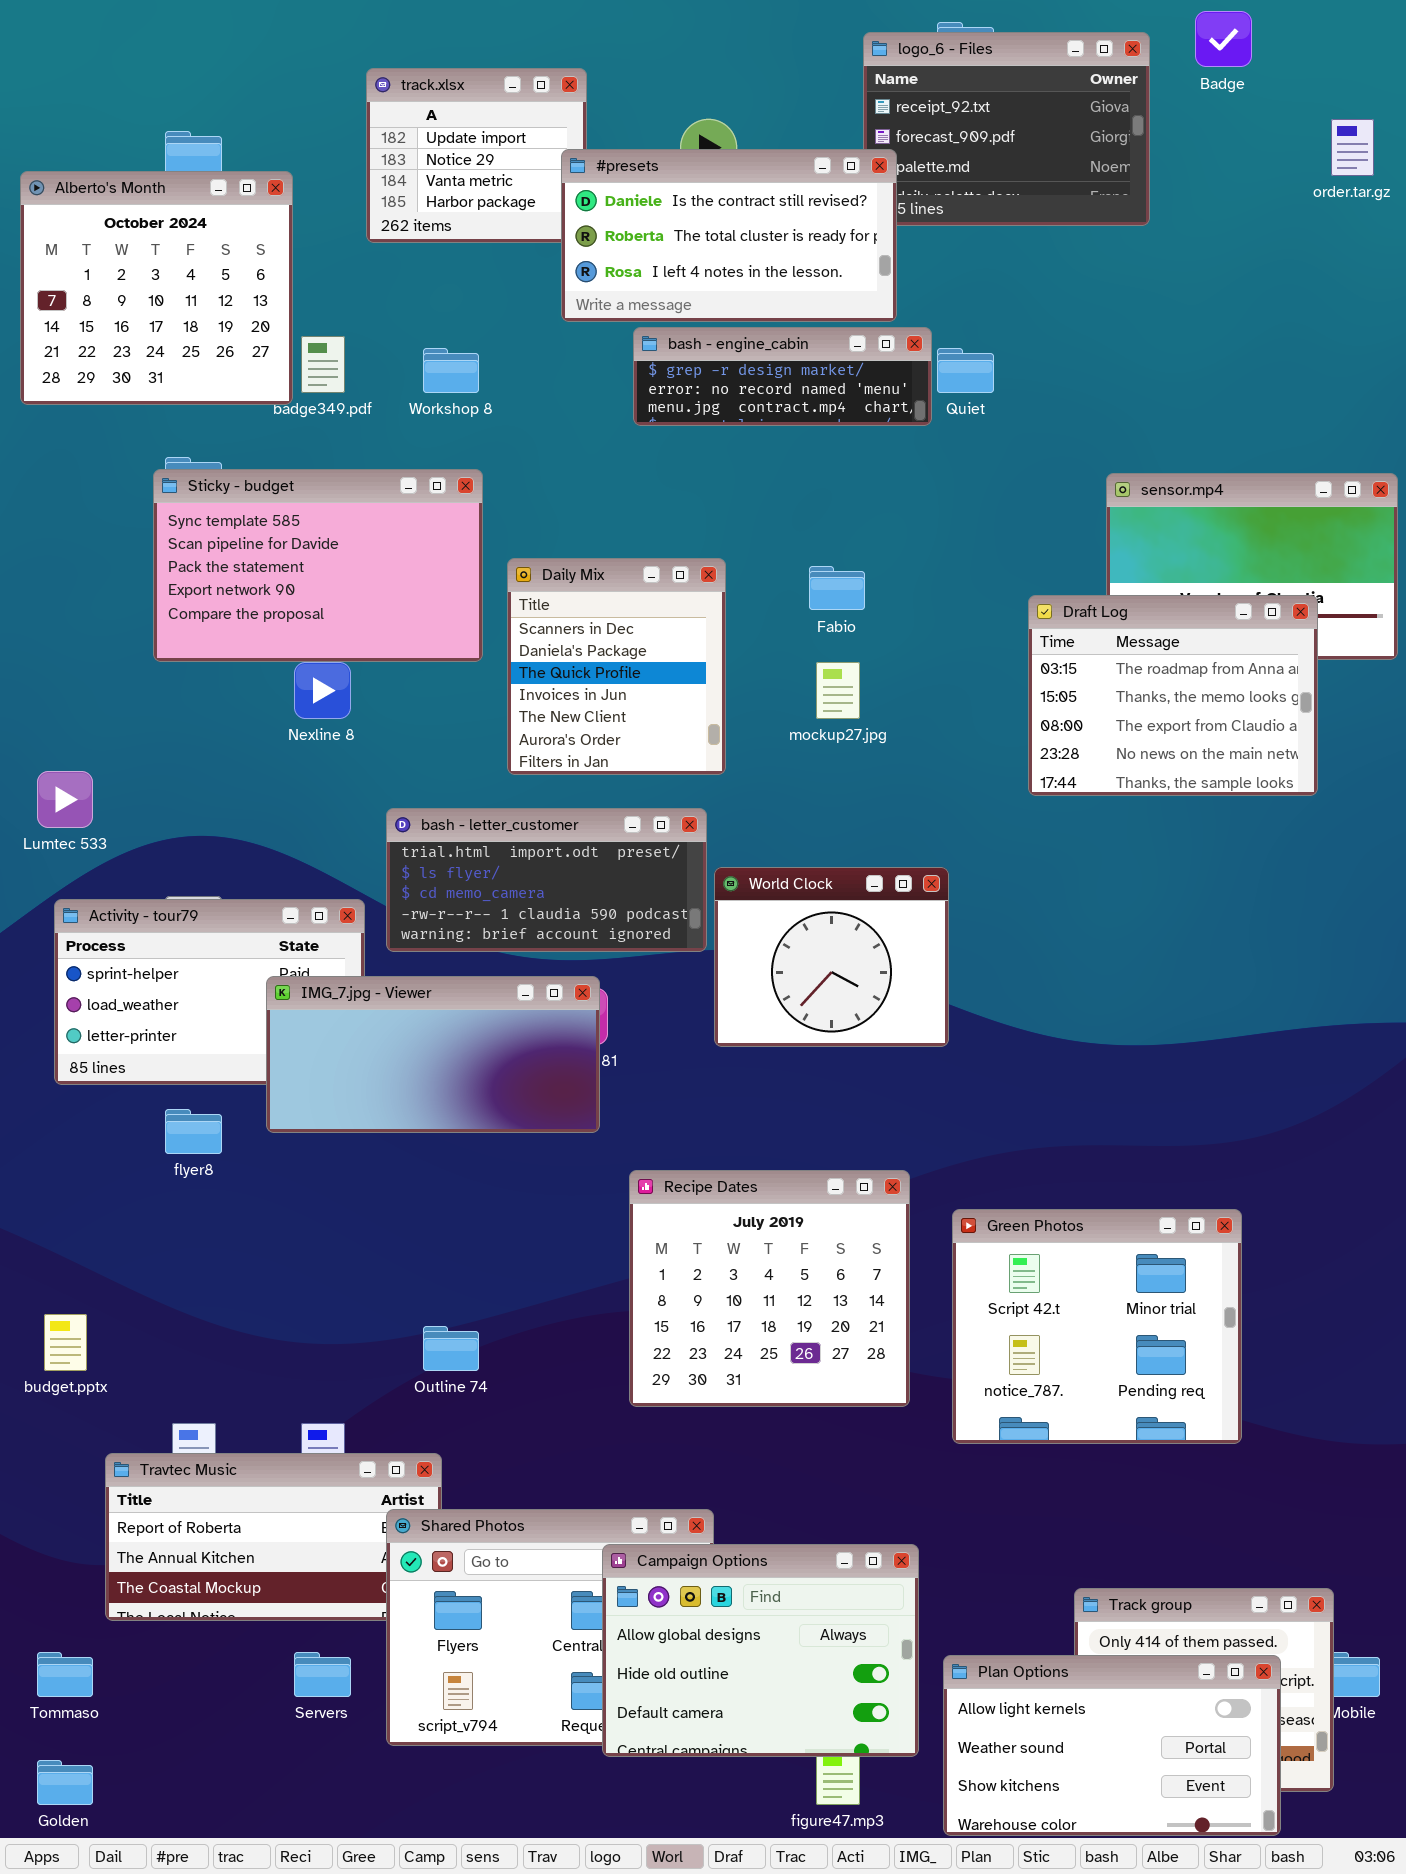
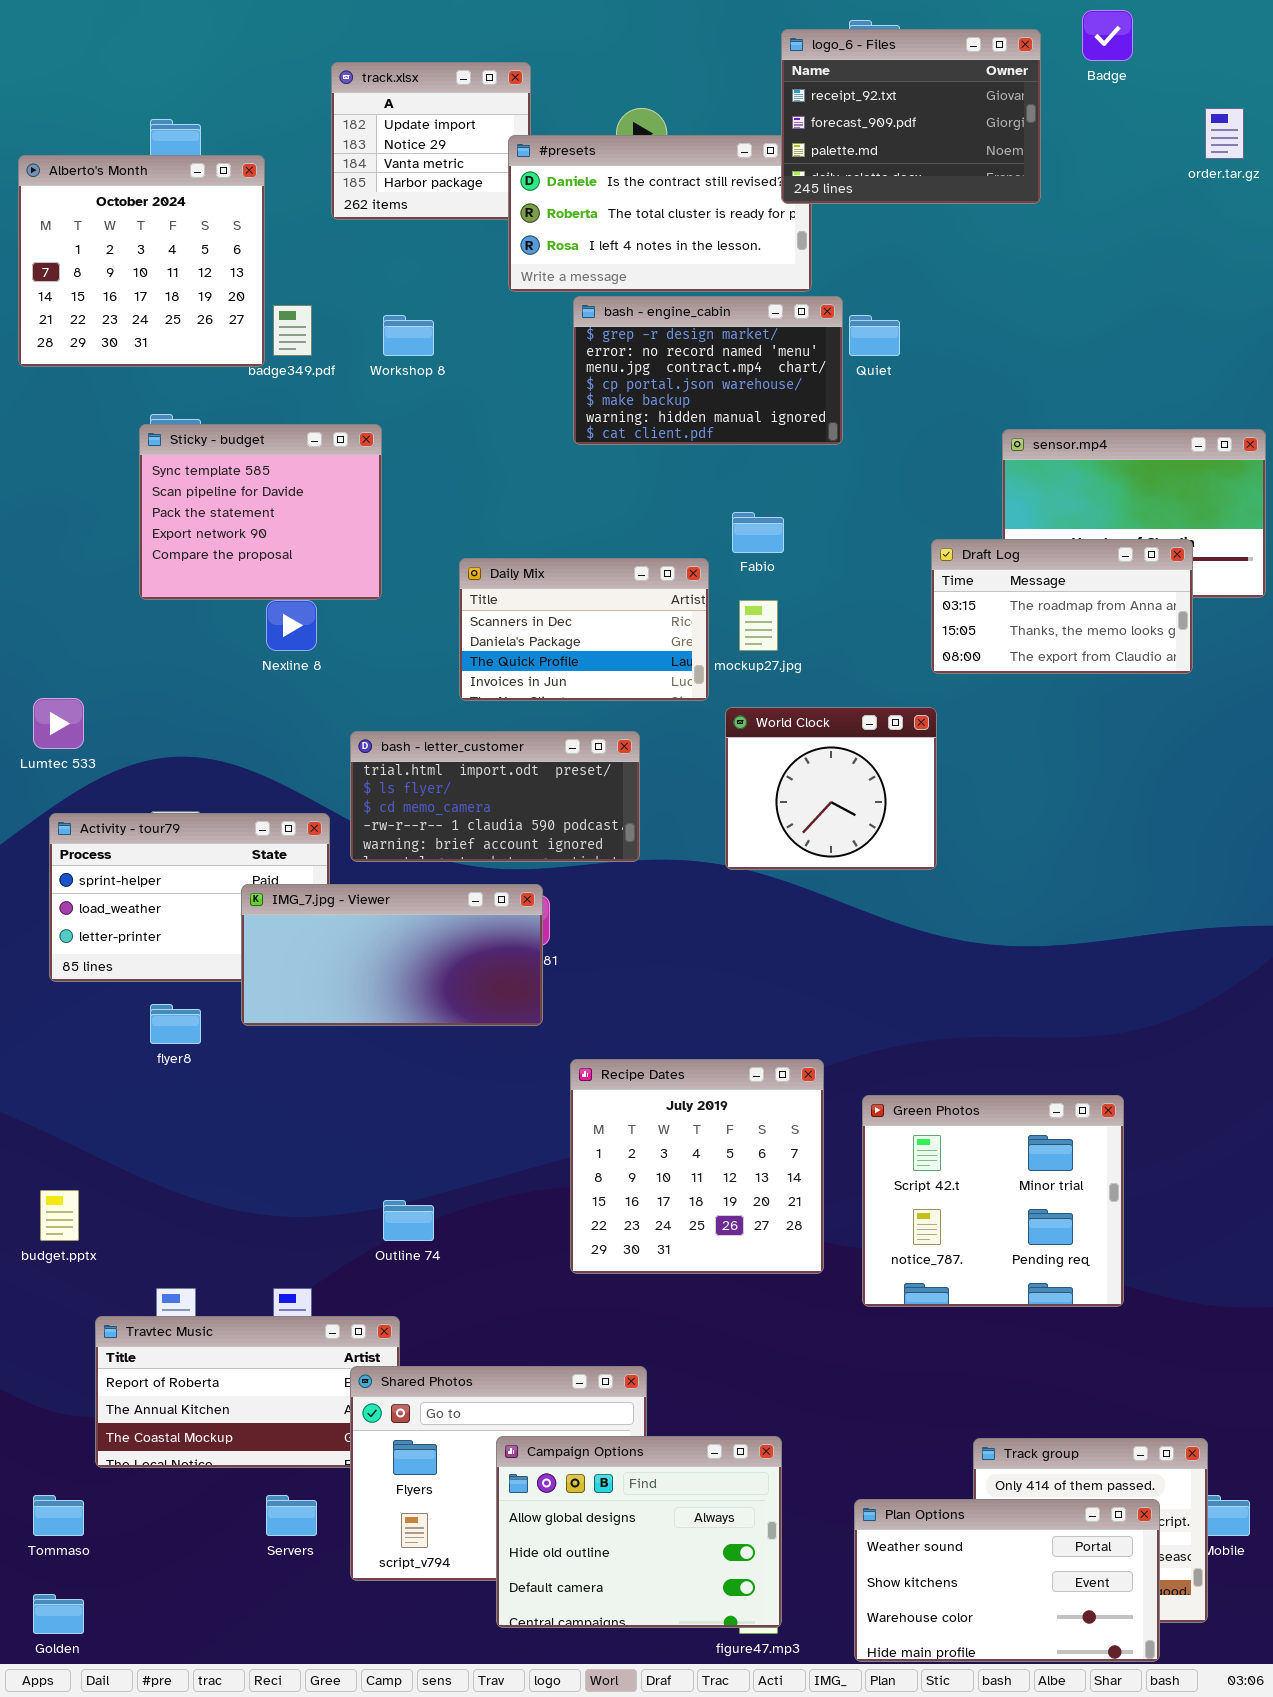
logo_6 - Files: [863,32,1150,226] -> [781,29,1041,204], raised
bash - engine_cabin: [633,327,932,426] -> [573,296,843,445], resized
Sticky - budget: [153,469,483,662] -> [139,424,382,600], resized
Daily Mix: [507,558,726,775] -> [459,558,709,701], resized
Draft Log: [1028,595,1318,796] -> [931,539,1193,674], resized
World Clock: [714,867,949,1047] -> [725,707,937,870], moved
Campaign Options: [602,1544,919,1757] -> [496,1436,782,1628], moved
Plan Options: [943,1655,1281,1836] -> [854,1499,1160,1662], scrolled down 1 row

